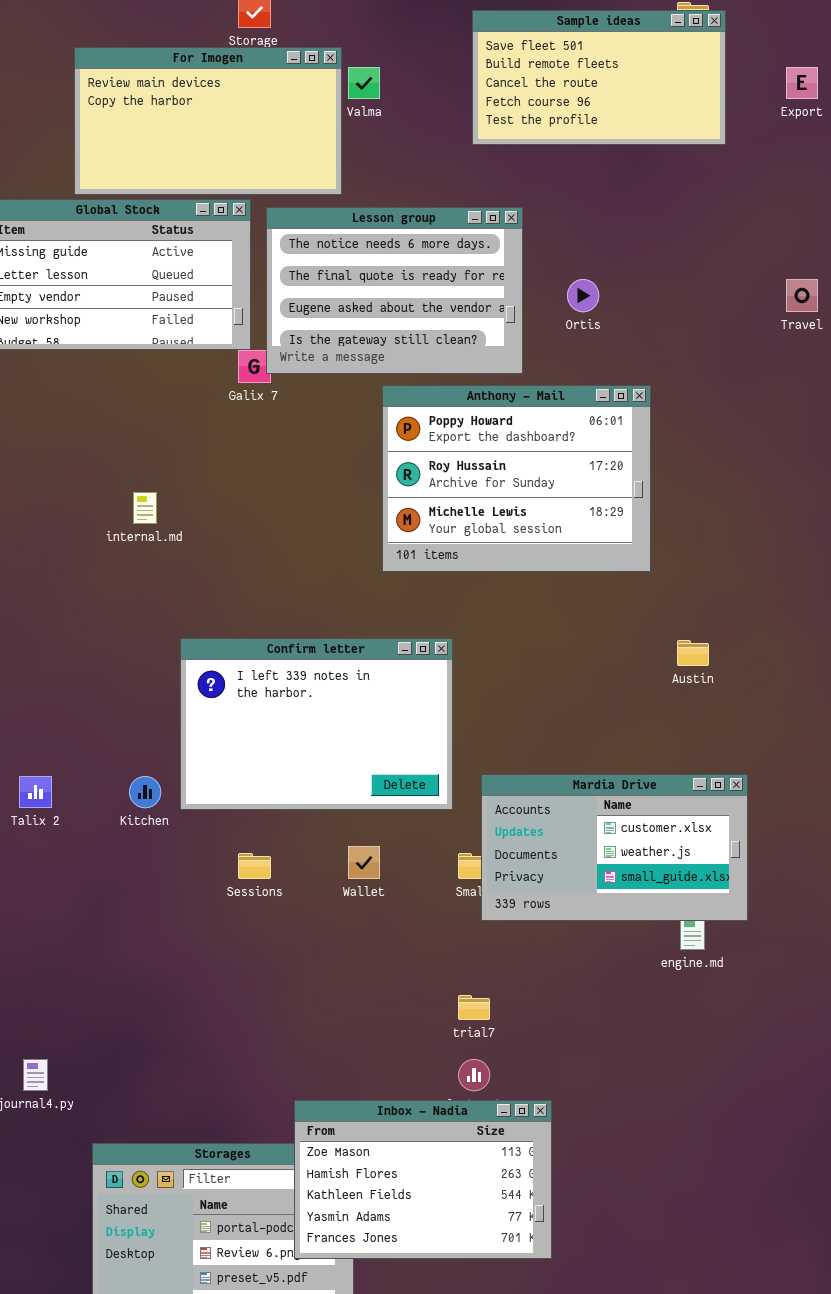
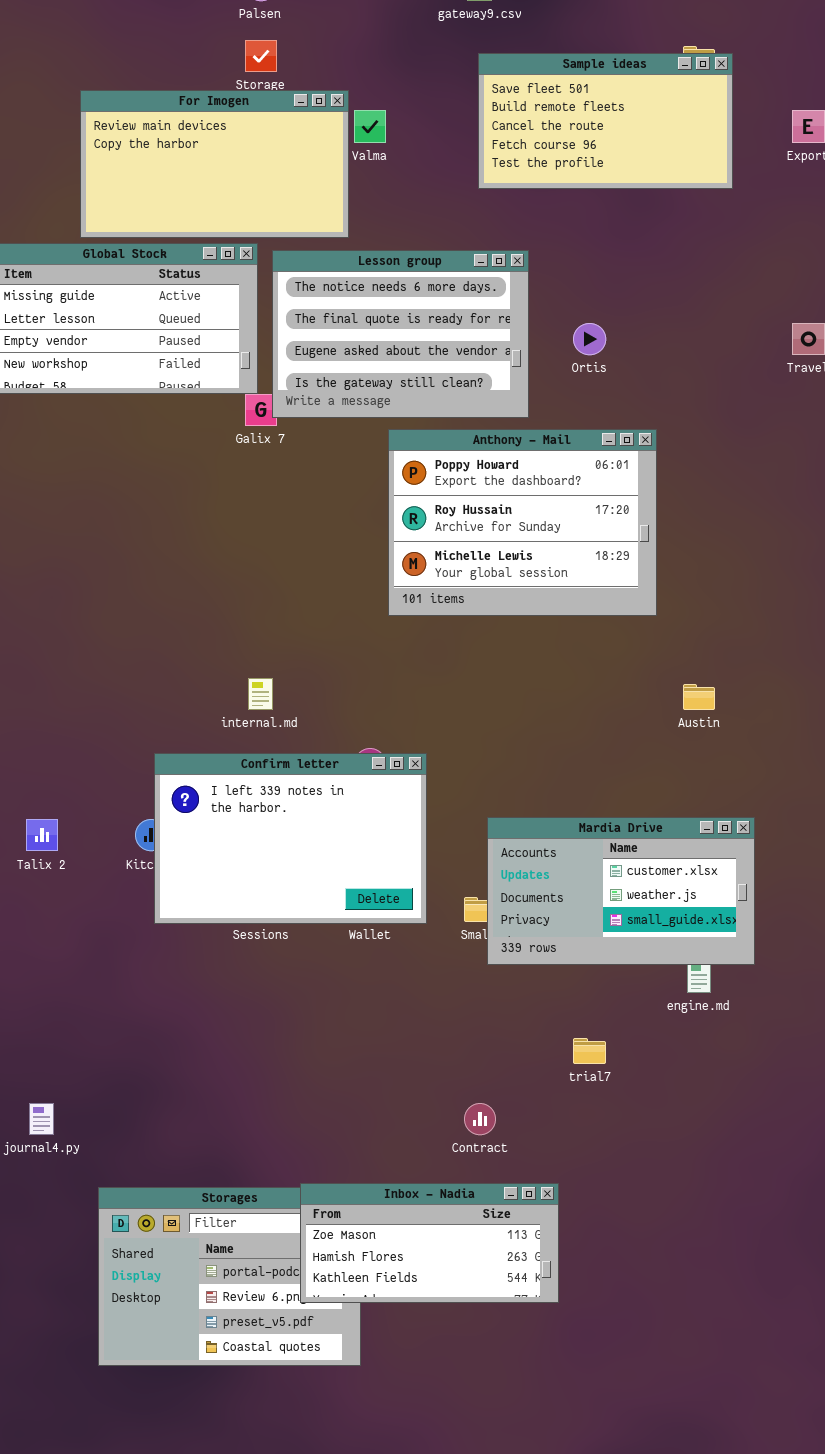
internal.md: [133,492,157,524] -> [248,678,273,710], moved
Confirm letter: [180,638,453,810] -> [154,753,427,924], moved
trial7: [458,995,490,1020] -> [573,1038,606,1064], moved
Inbox - Nadia: [294,1100,552,1259] -> [300,1183,559,1303], resized

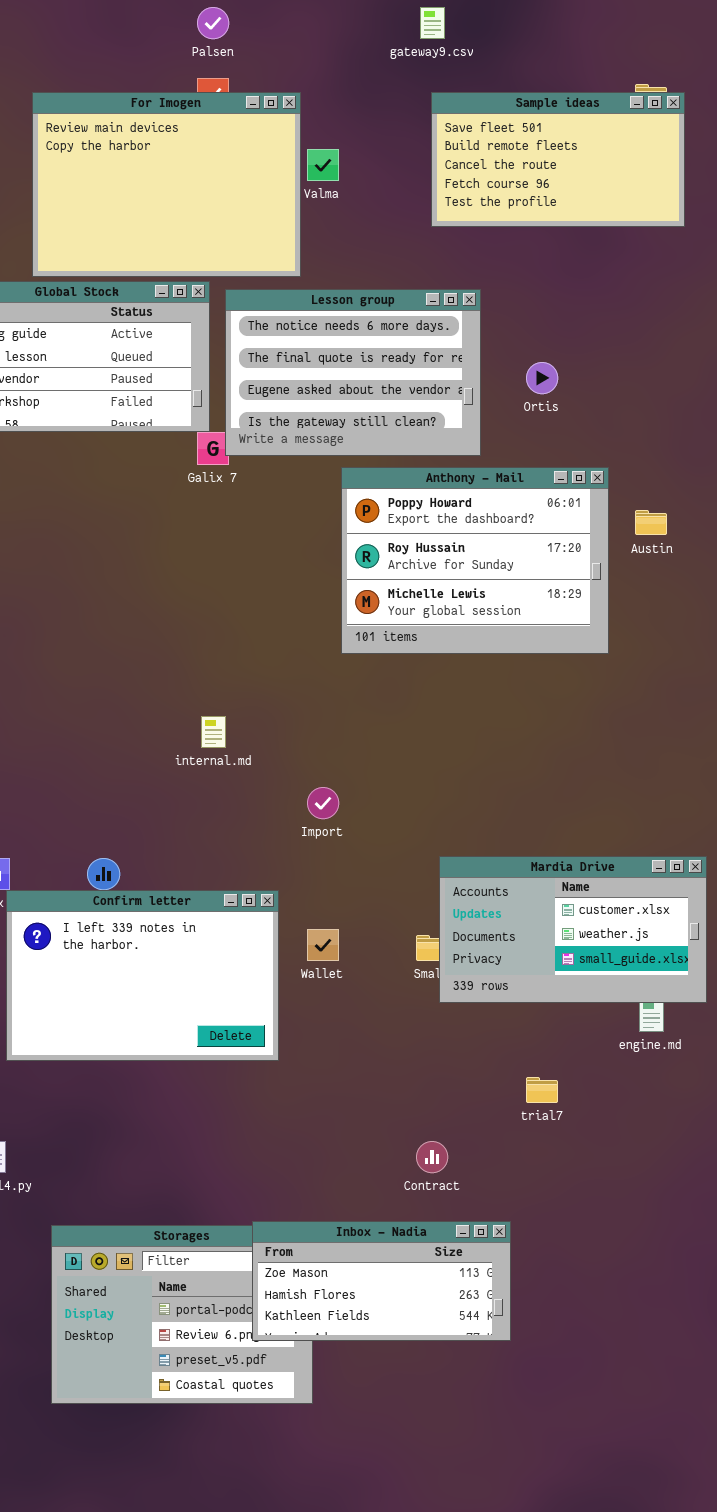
For Imogen: [80,90,349,238] -> [32,92,301,277], resized
Austin: [683,684,715,710] -> [635,510,667,535], moved
Confirm letter: [154,753,427,924] -> [6,890,279,1061], moved

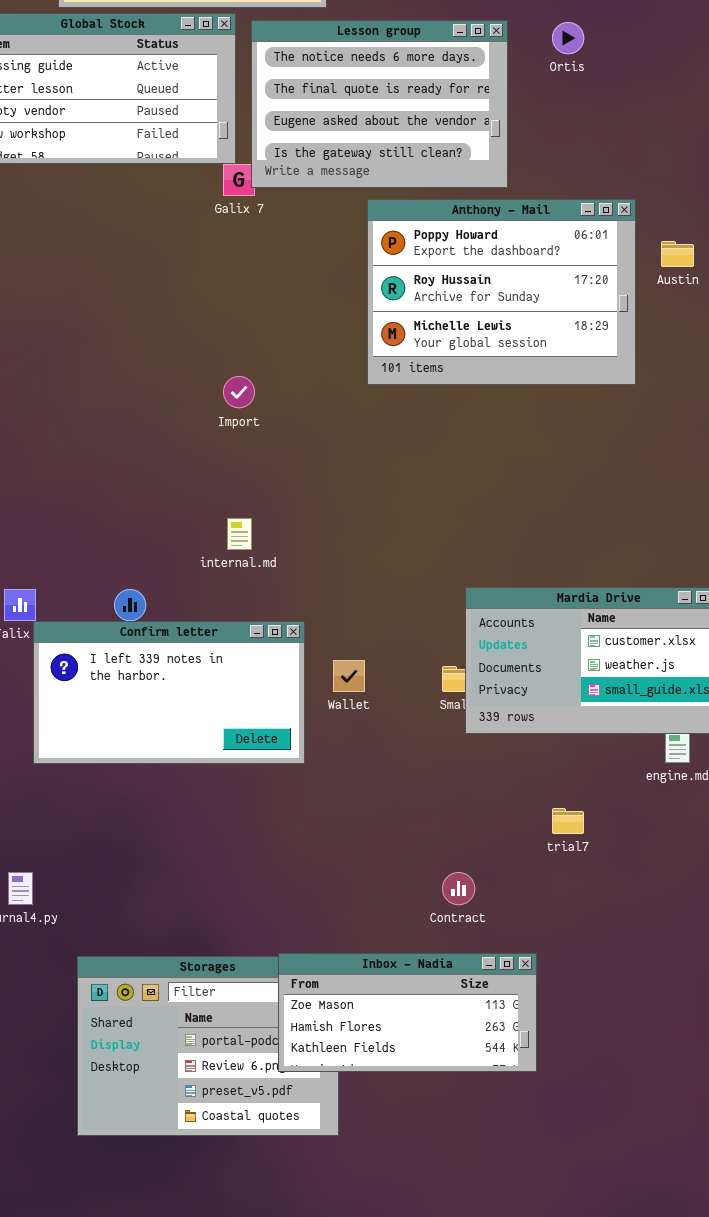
Ortis: [526,362,558,394] -> [552,22,584,54], moved
internal.md: [201,716,226,748] -> [227,518,252,550], moved
Import: [307,787,339,819] -> [223,376,255,408], moved
Confirm letter: [6,890,279,1061] -> [33,621,305,764], resized

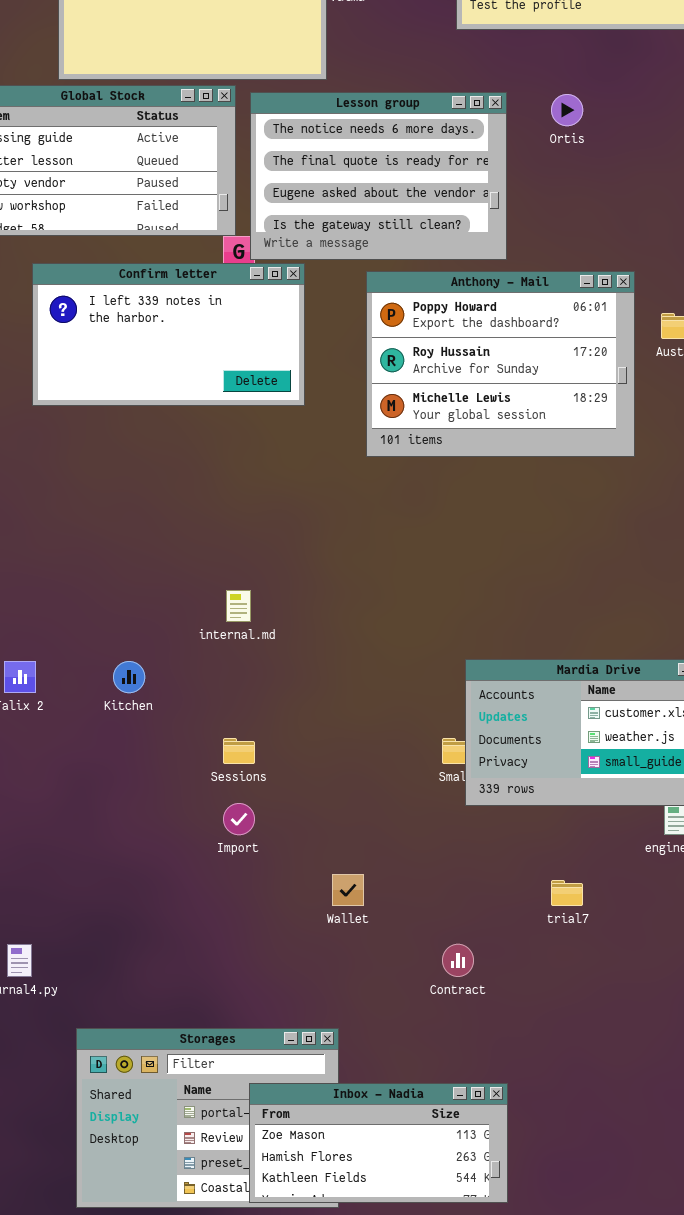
Import: [223,376,255,408] -> [223,803,255,835], moved
Confirm letter: [33,621,305,764] -> [32,263,305,406], moved
Wallet: [333,660,365,692] -> [332,874,364,906], moved
Inbox - Nadia: [278,953,537,1072] -> [249,1083,508,1203], moved

